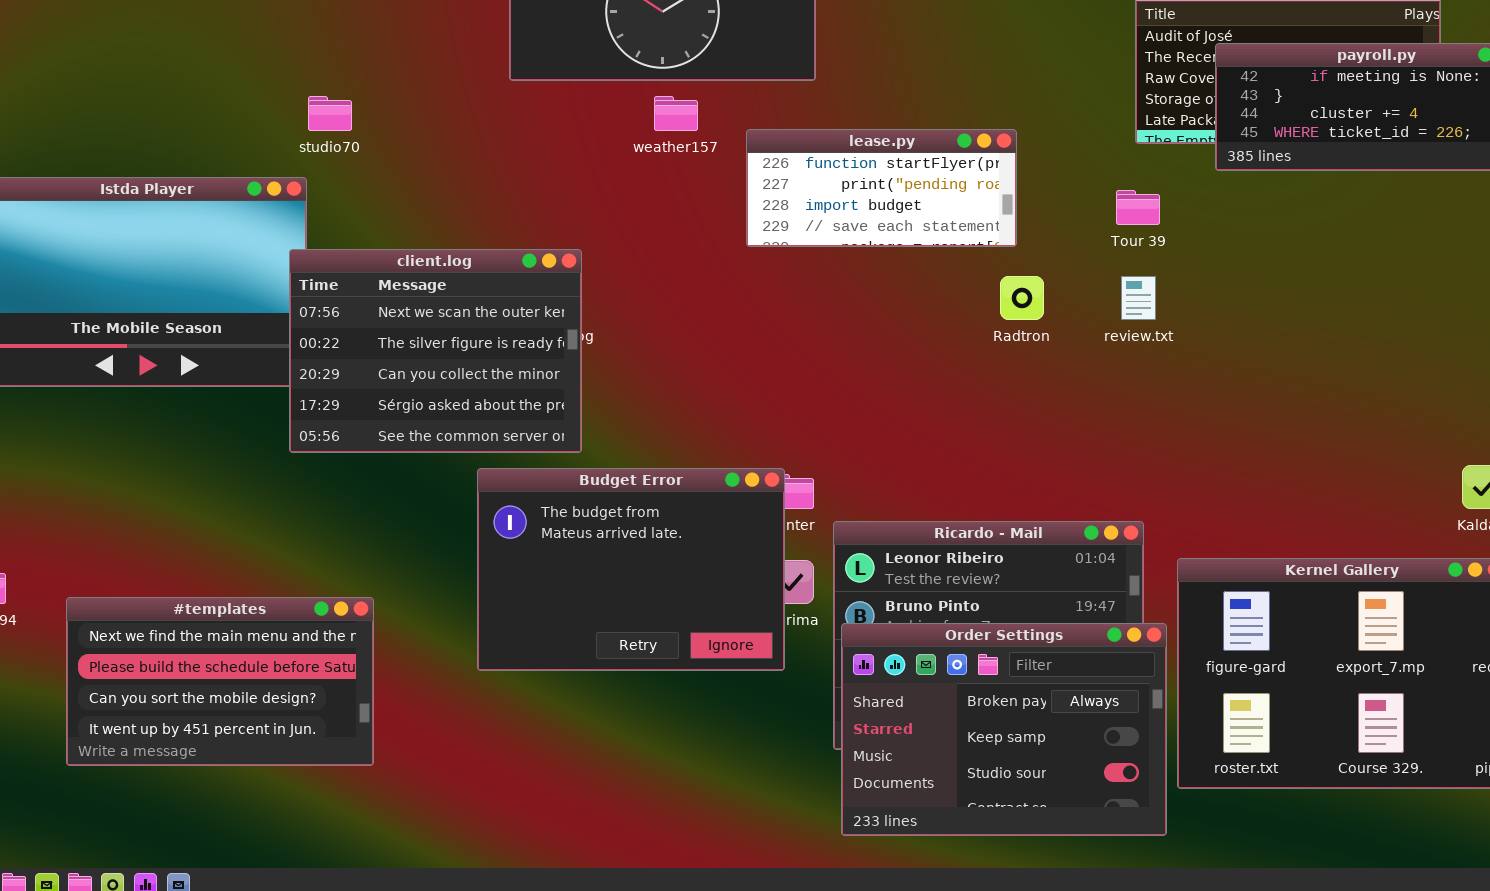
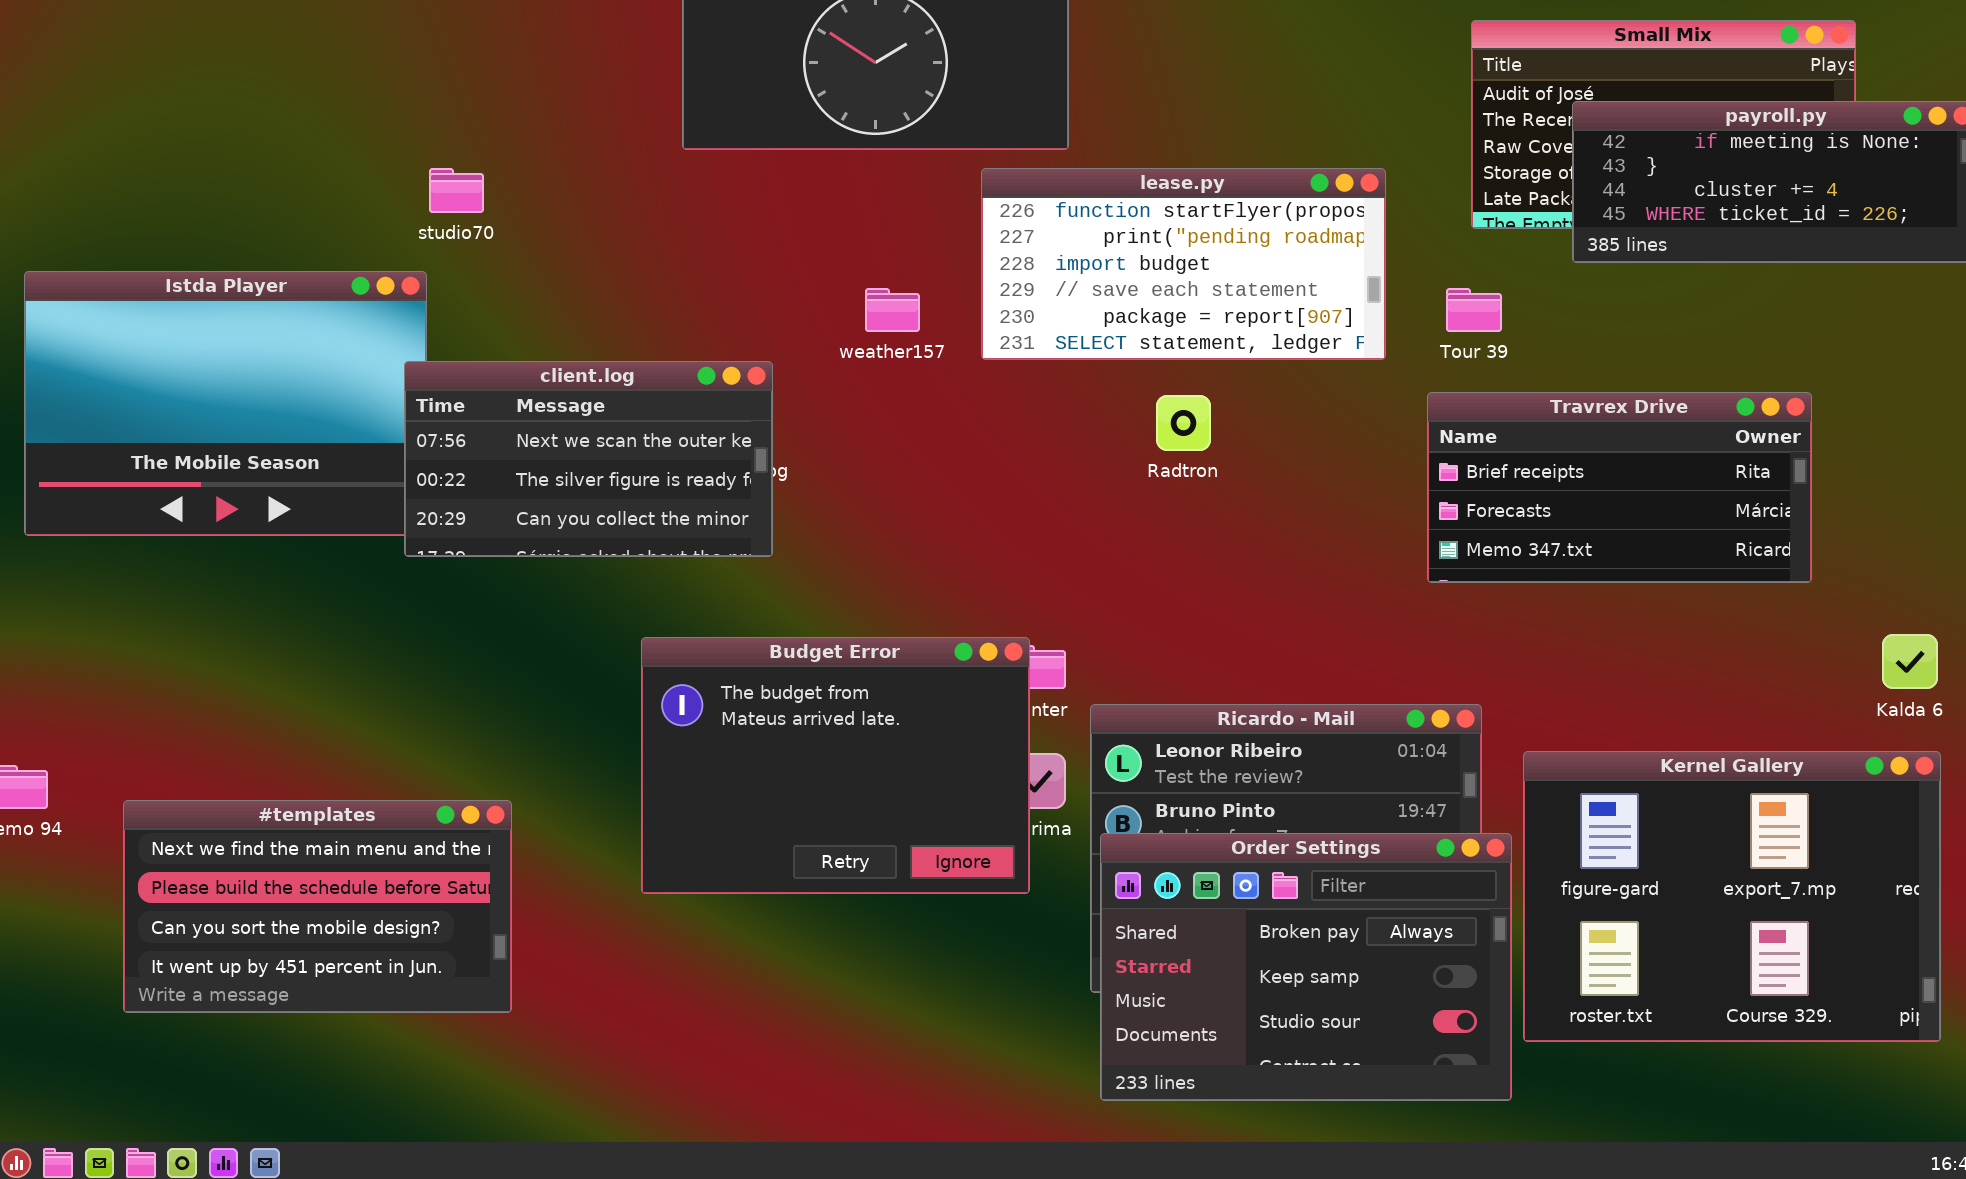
weather157: [654,96,698,131] -> [865,288,920,332], moved
lease.py: [746,129,1017,247] -> [981,168,1386,360], resized
client.log: [289,249,582,453] -> [404,361,773,557], resized
Travrex Drive: none -> [1427,392,1812,583], opened
Radtron: [1000,276,1044,320] -> [1156,395,1211,451], moved

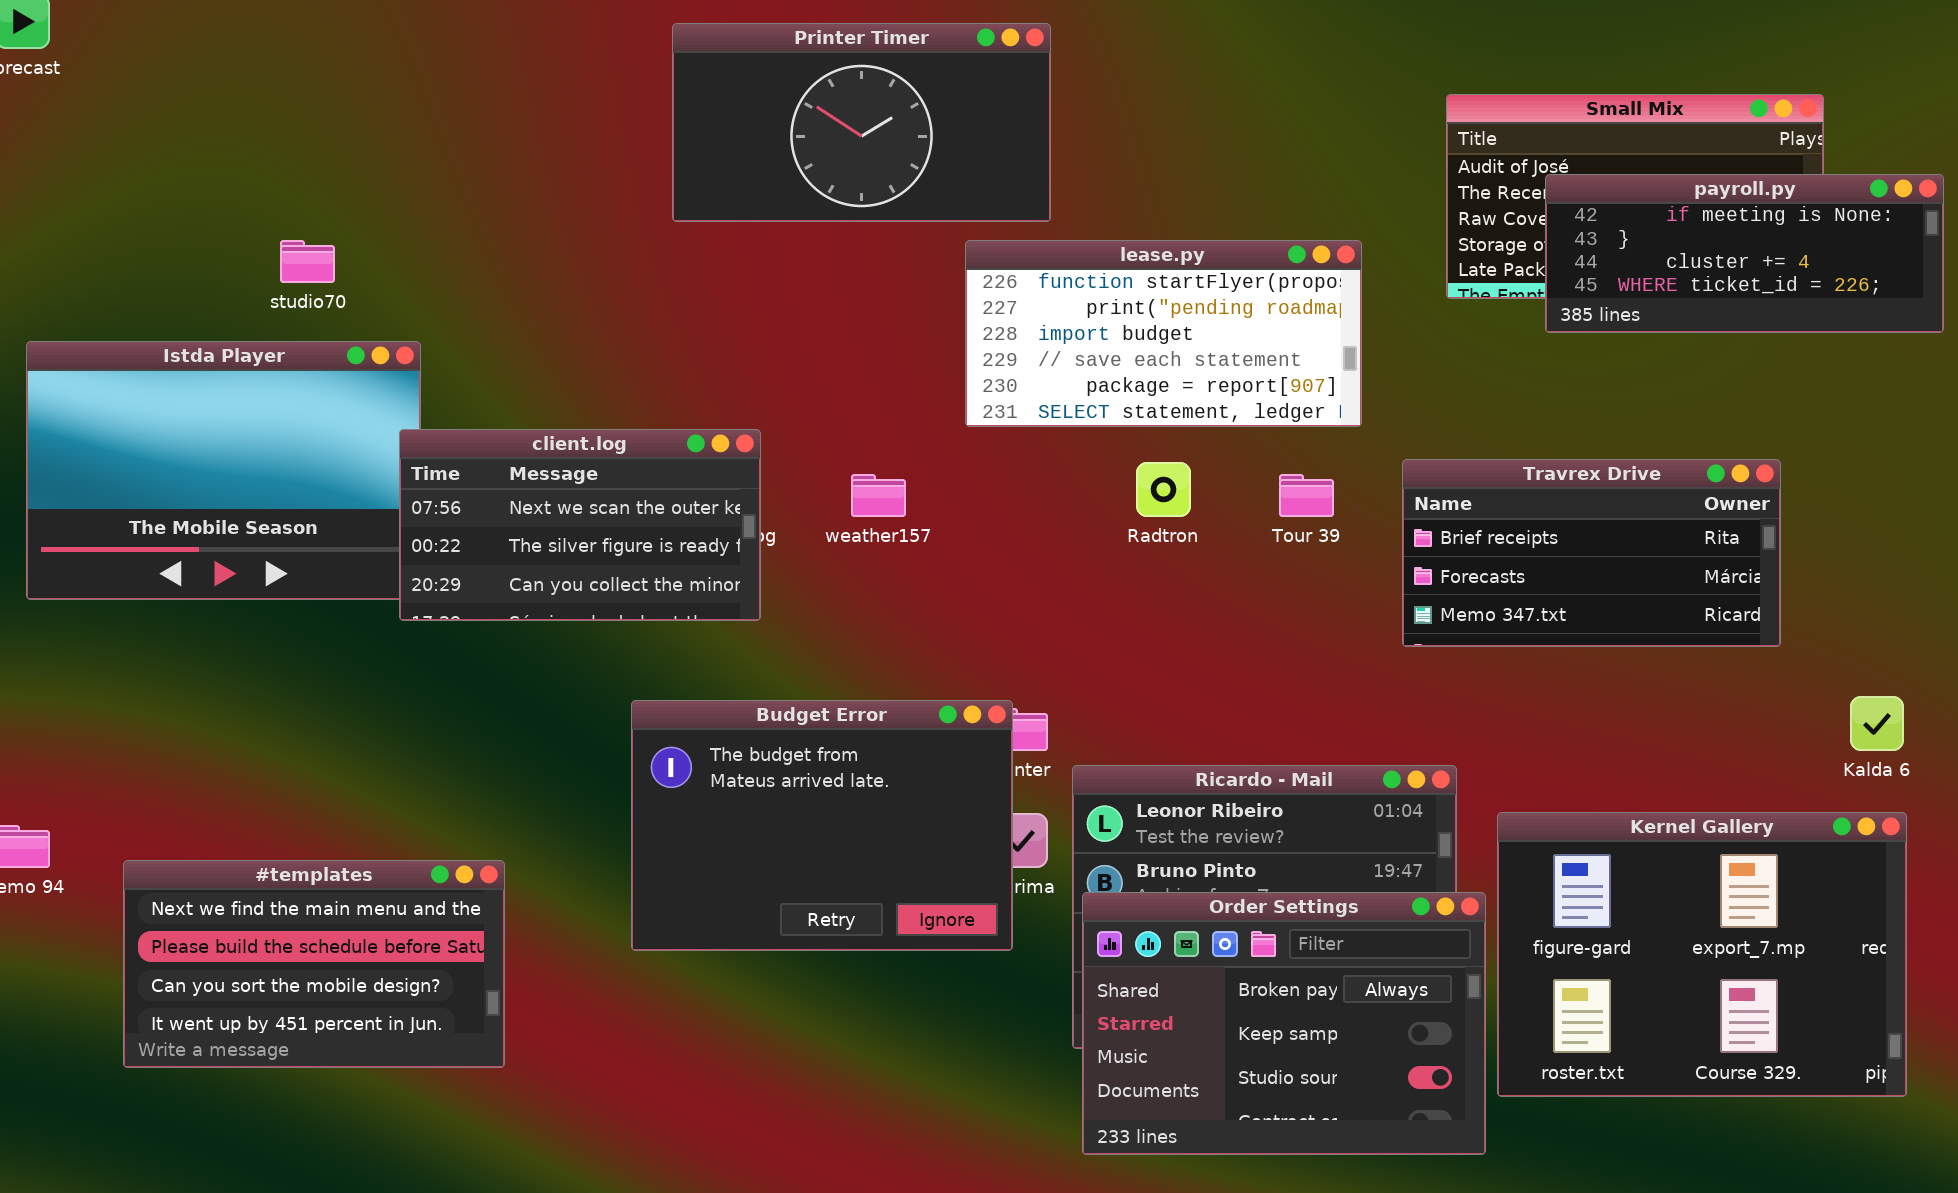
studio70: [429,168,484,213] -> [280,240,335,283], moved
weather157: [865,288,920,332] -> [851,474,906,517], moved
Tour 39: [1446,288,1502,332] -> [1279,474,1334,517], moved

